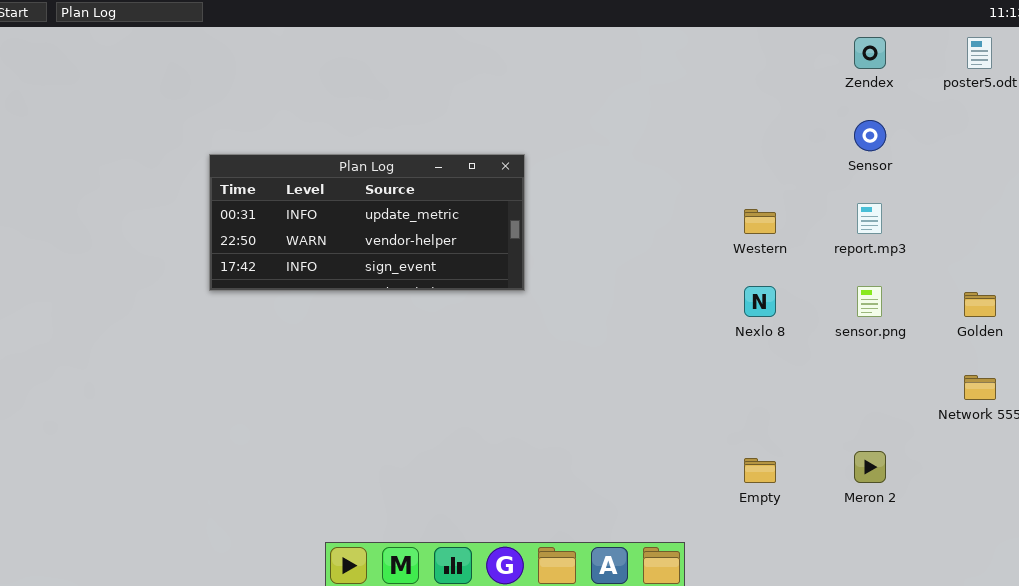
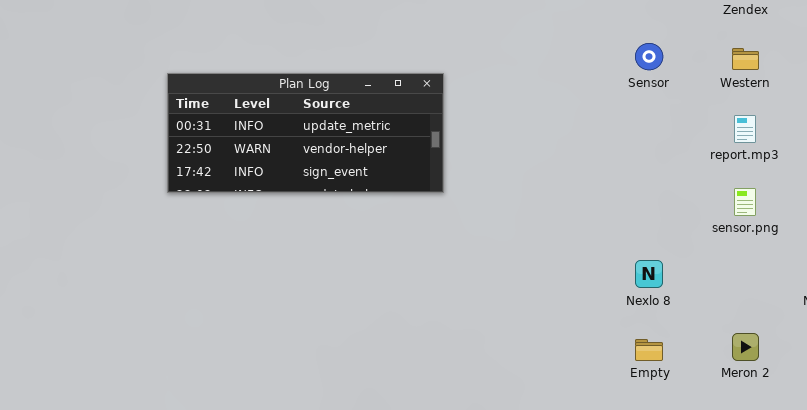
Sensor: [854,120,886,151] -> [635,43,663,70], moved
Western: [744,209,776,234] -> [732,48,759,70], moved
Nexlo 8: [744,286,776,317] -> [635,260,663,288], moved

